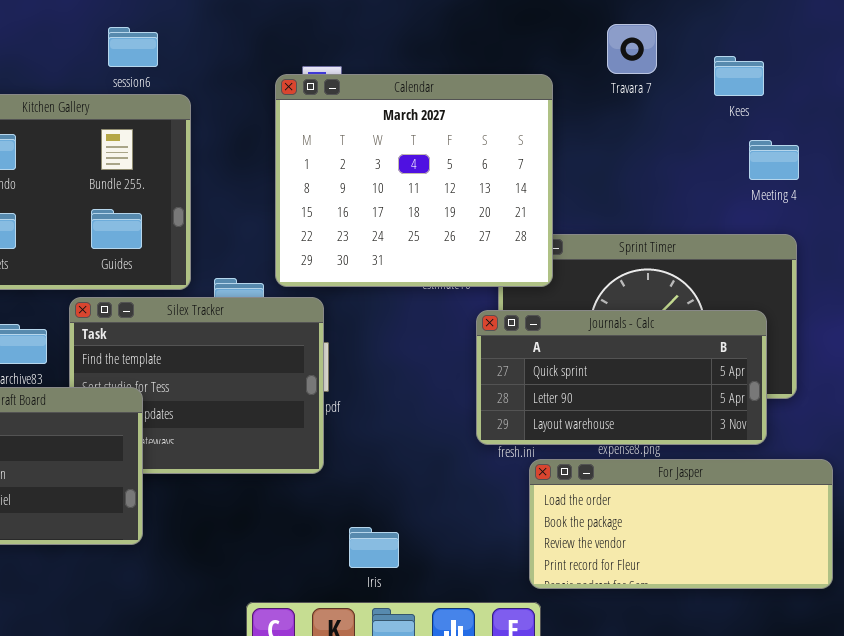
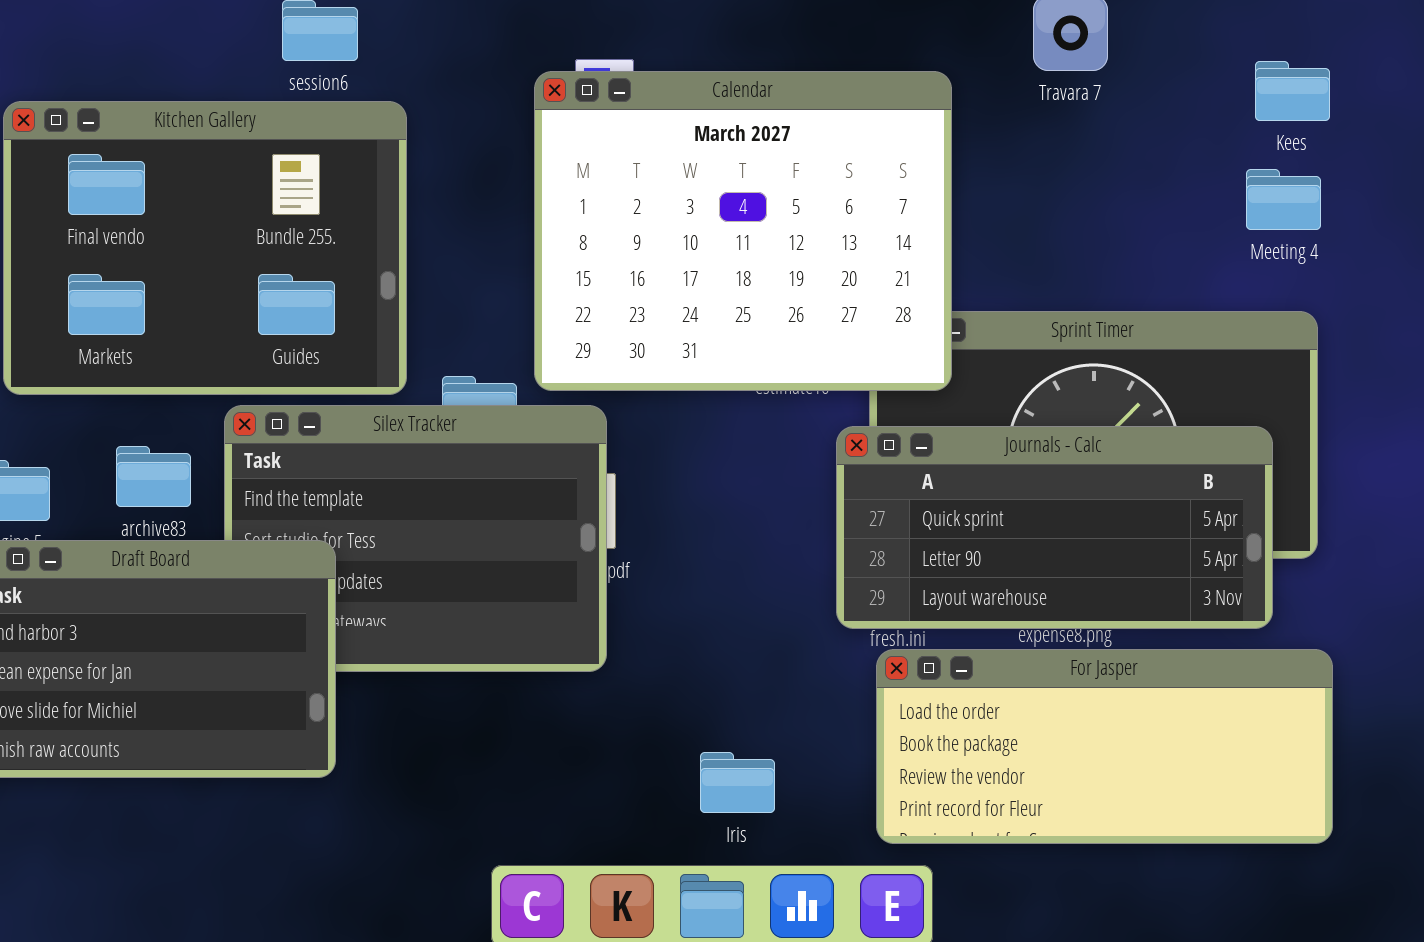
Kees: [714,56,764,96] -> [1255,61,1330,121], moved
For Jasper: [529,459,833,589] -> [876,649,1333,844], moved
Iris: [349,527,399,568] -> [700,752,775,813], moved

